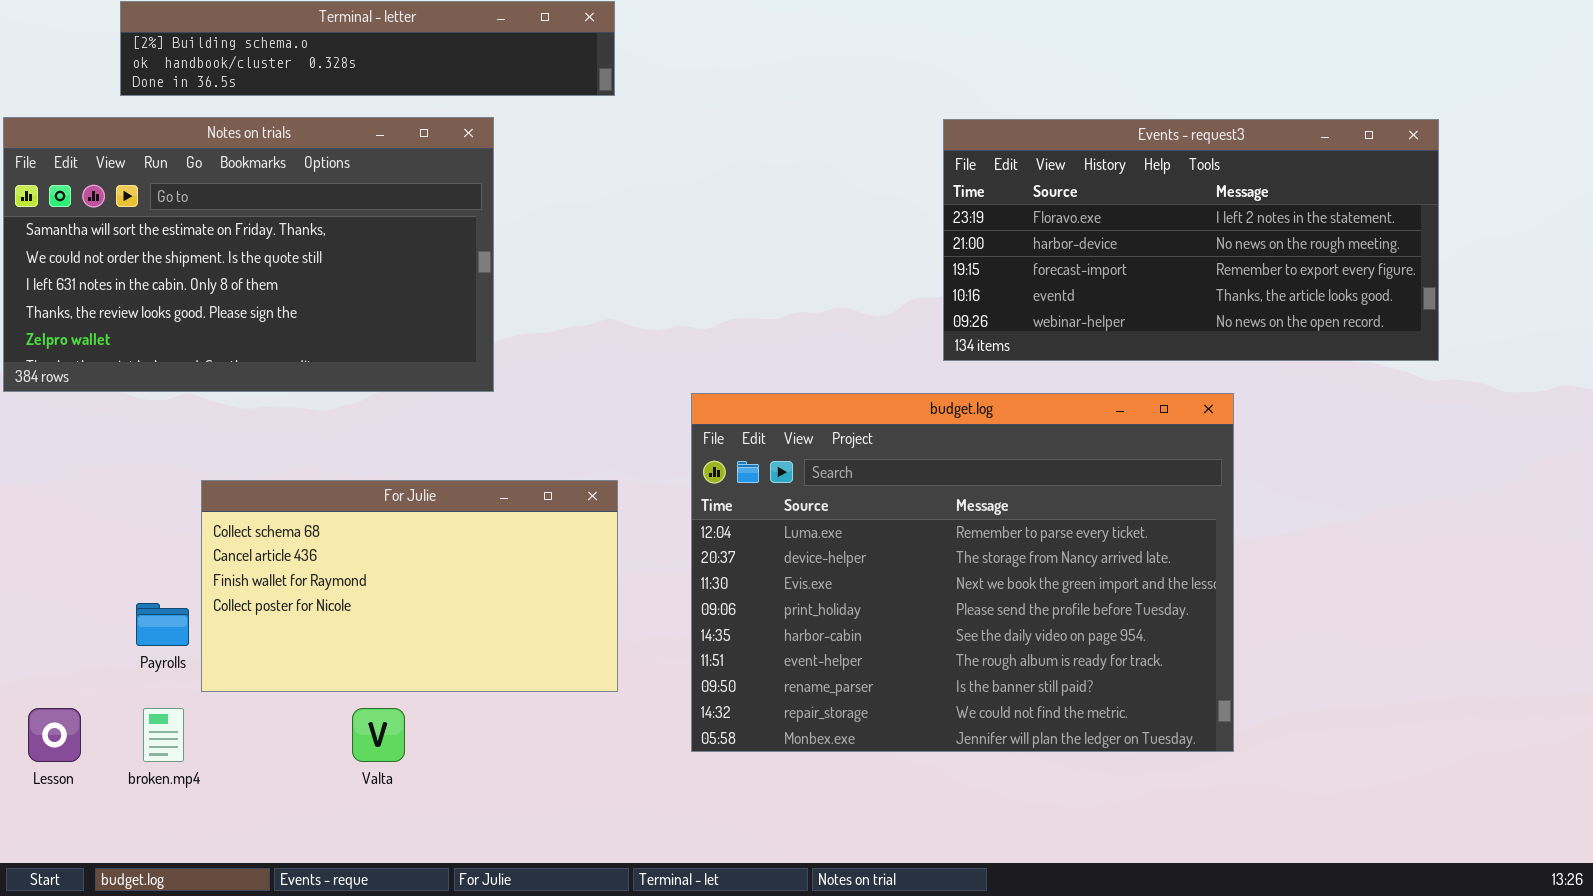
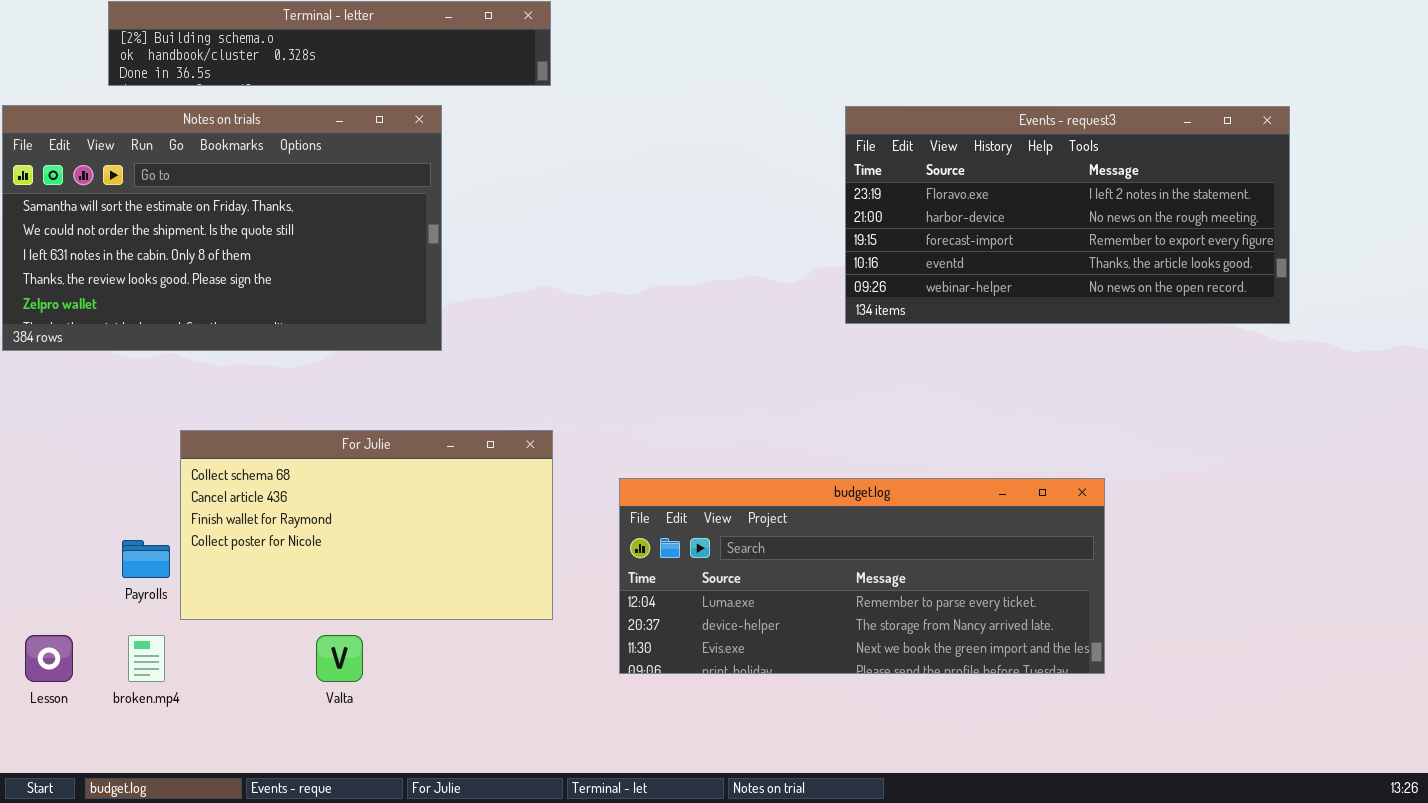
budget.log: [691,393,1234,752] -> [619,478,1105,674], resized

